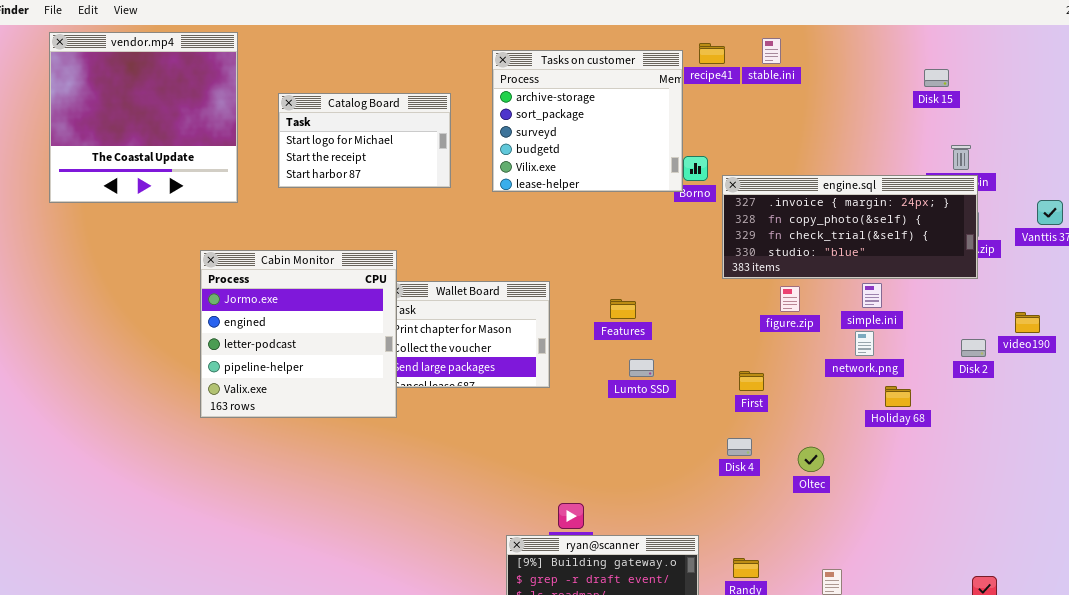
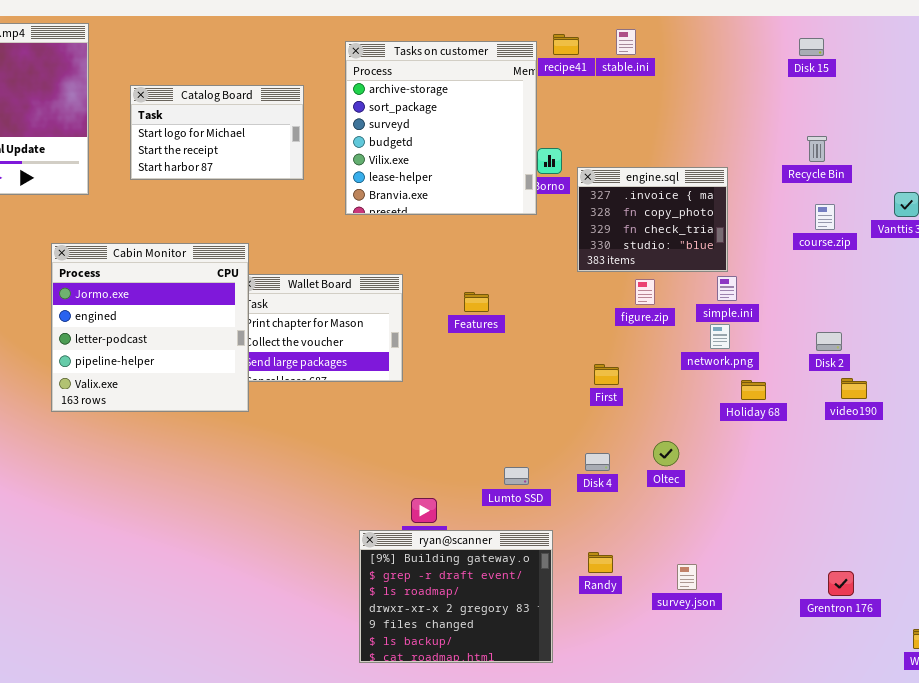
Tasks on customer: [492,50,683,192] -> [345,41,537,215], resized
Disk 15: [924,69,949,87] -> [799,38,824,56], moved
engine.sql: [722,175,978,279] -> [577,167,728,272], resized
video190: [1015,312,1040,333] -> [841,378,867,399], moved
Lumto SSD: [629,359,654,377] -> [504,467,529,485], moved
Disk 4: [727,438,752,456] -> [585,453,610,471], moved

